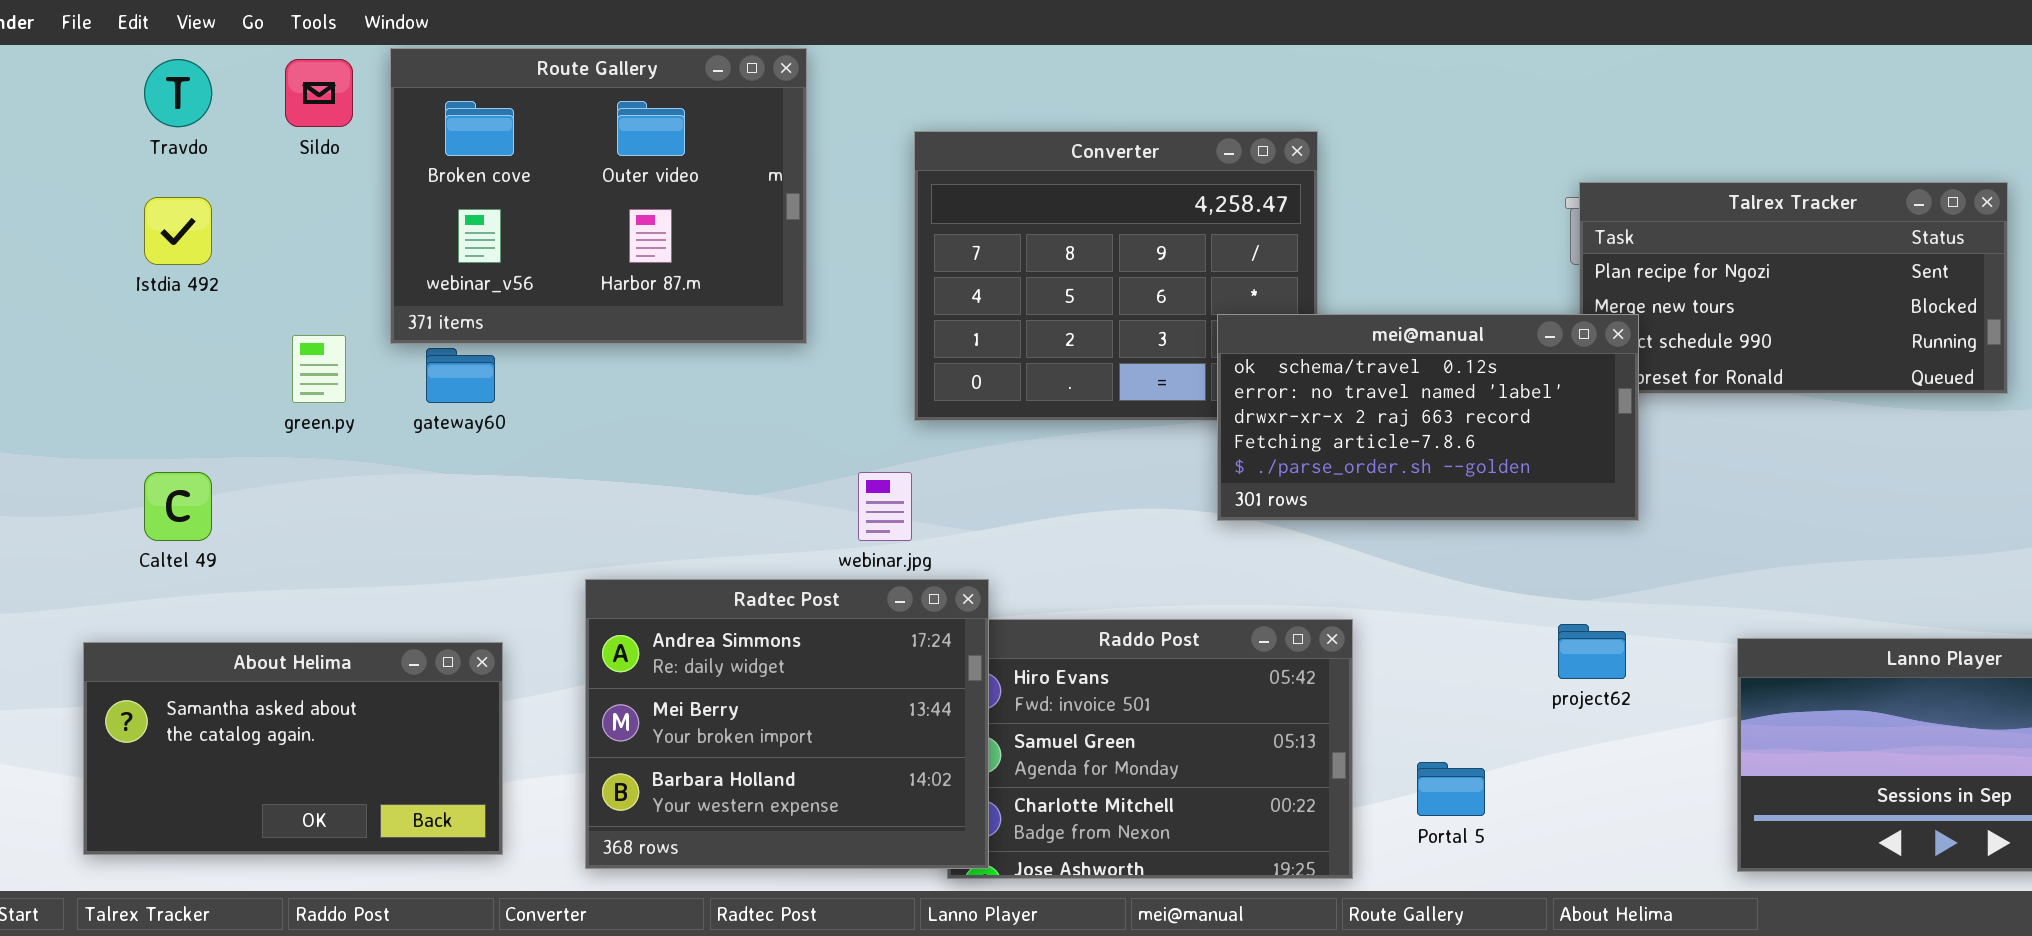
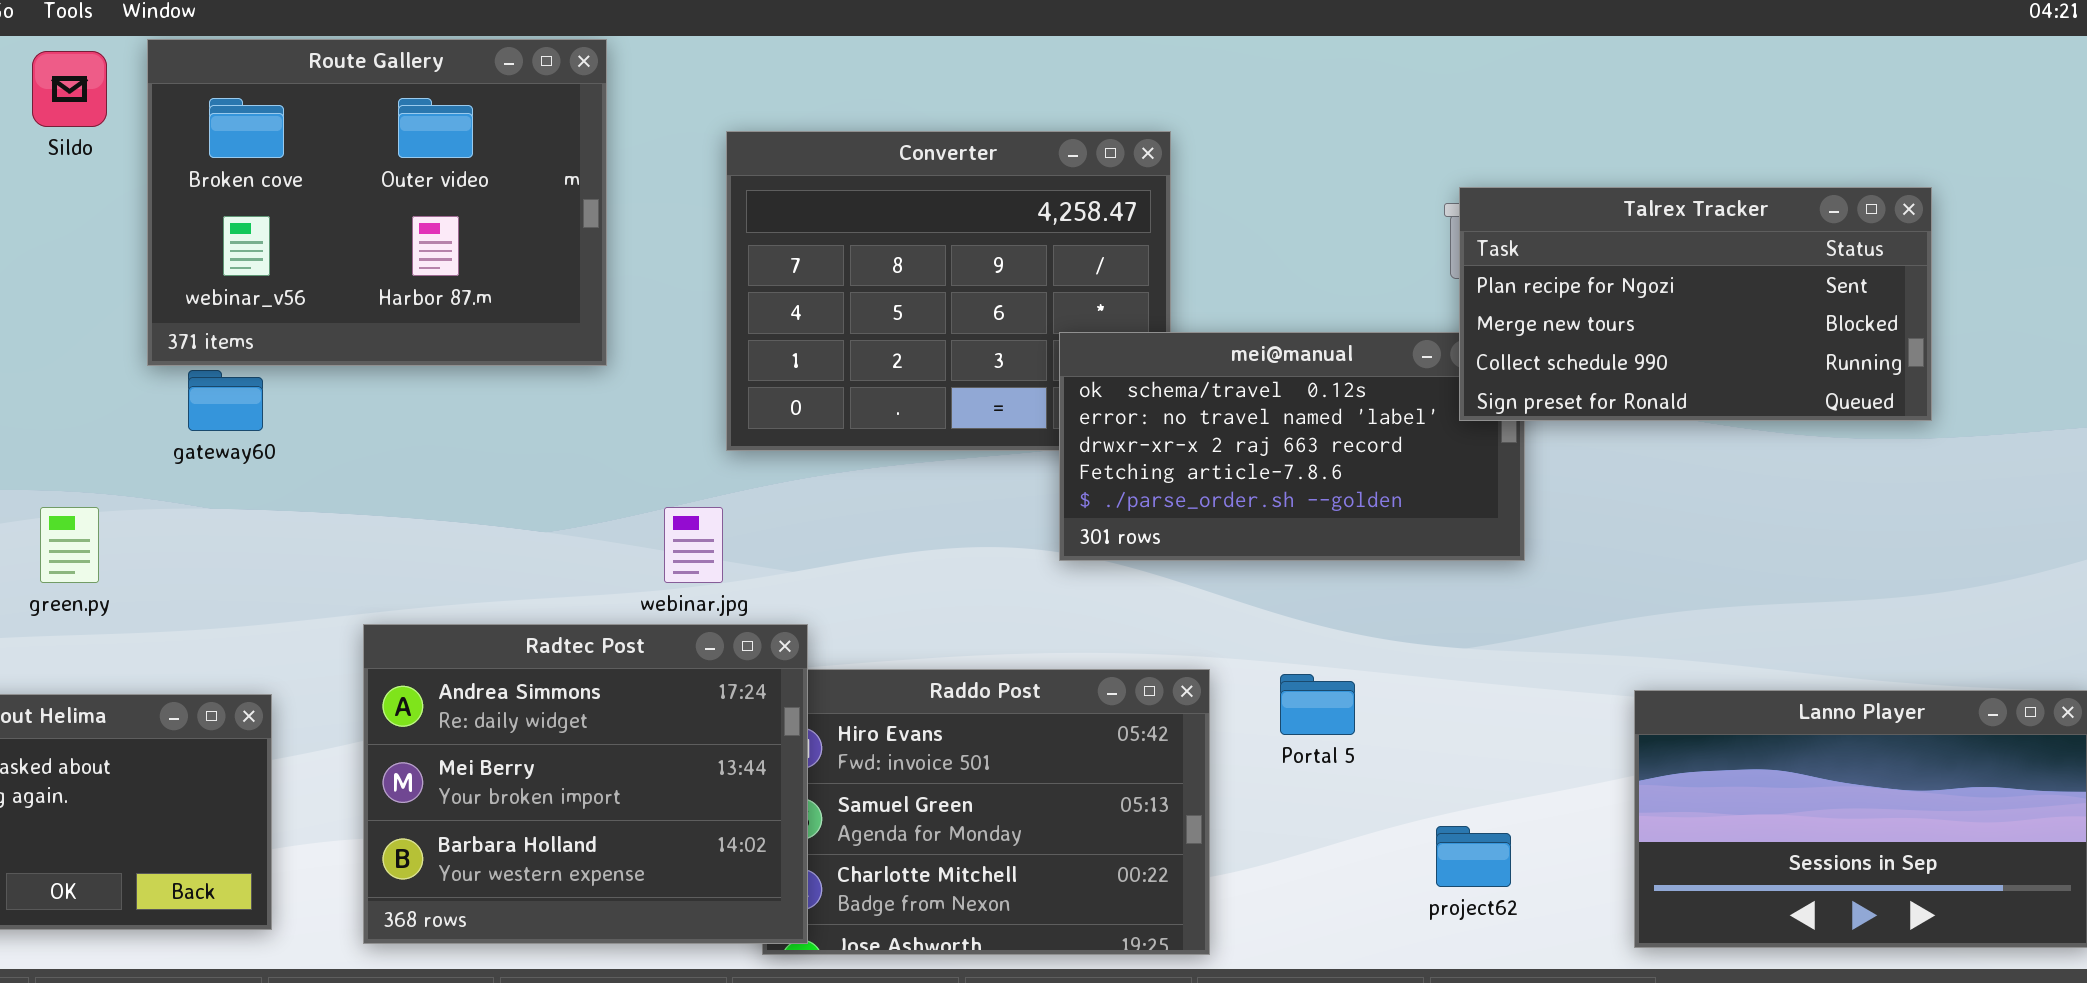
Talrex Tracker: [1579,182,2008,394] -> [1459,187,1932,421], raised
green.py: [292,335,346,403] -> [40,507,99,583], moved
project62: [1558,624,1626,679] -> [1436,826,1511,887], moved
Portal 5: [1417,762,1485,816] -> [1280,674,1355,735], moved

